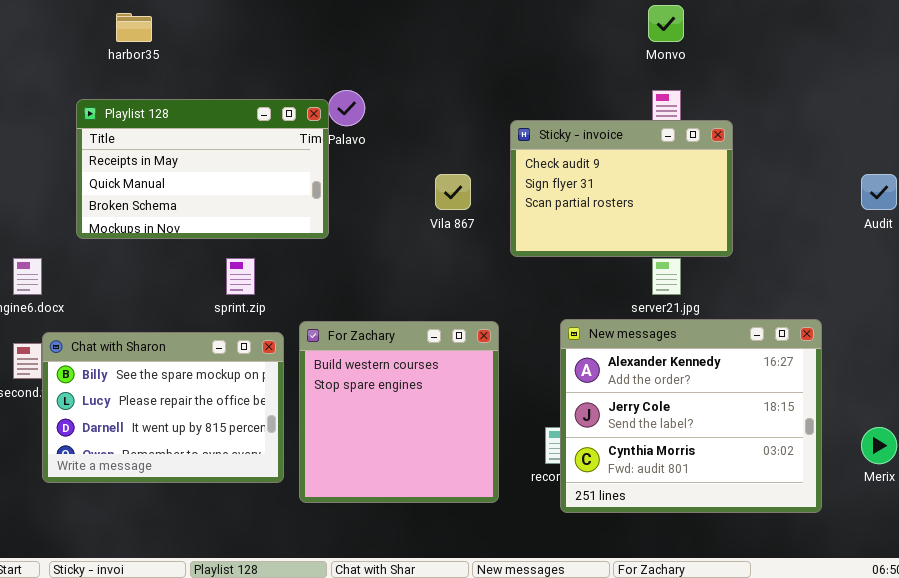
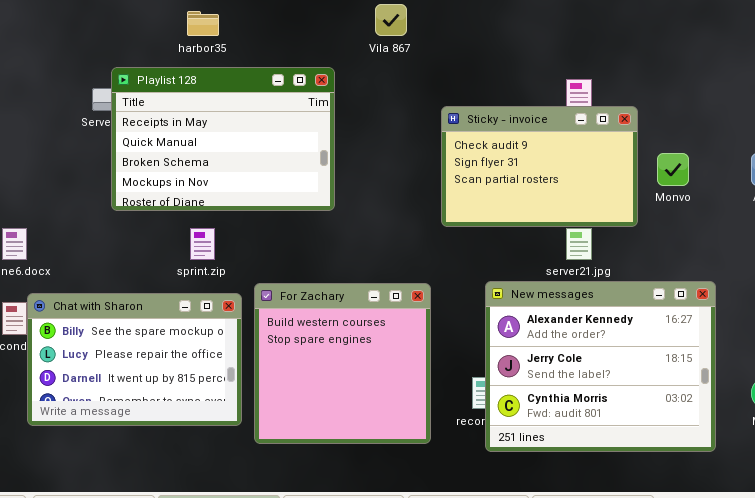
Monvo: [648,5,684,42] -> [657,153,689,186], moved
harbor35: [116,13,152,42] -> [187,11,219,36], moved
Playlist 128: [76,99,329,239] -> [111,67,335,211], moved, resized
Vila 867: [435,174,471,210] -> [375,4,407,36], moved

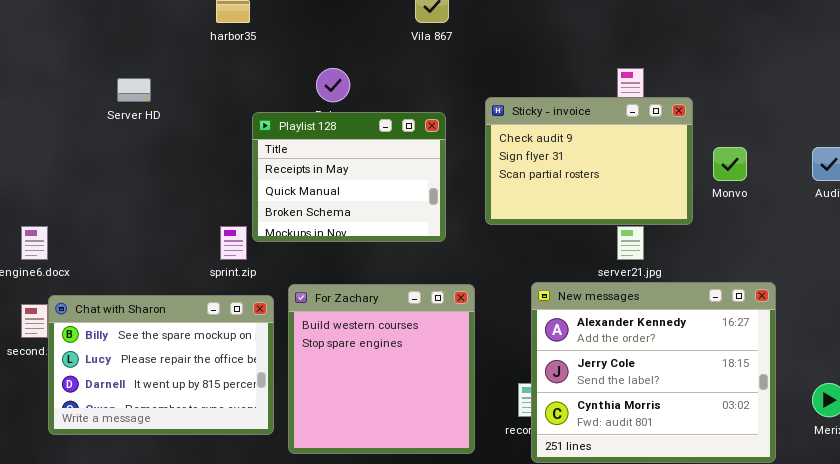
Playlist 128: [111,67,335,211] -> [252,112,446,242], moved, resized

